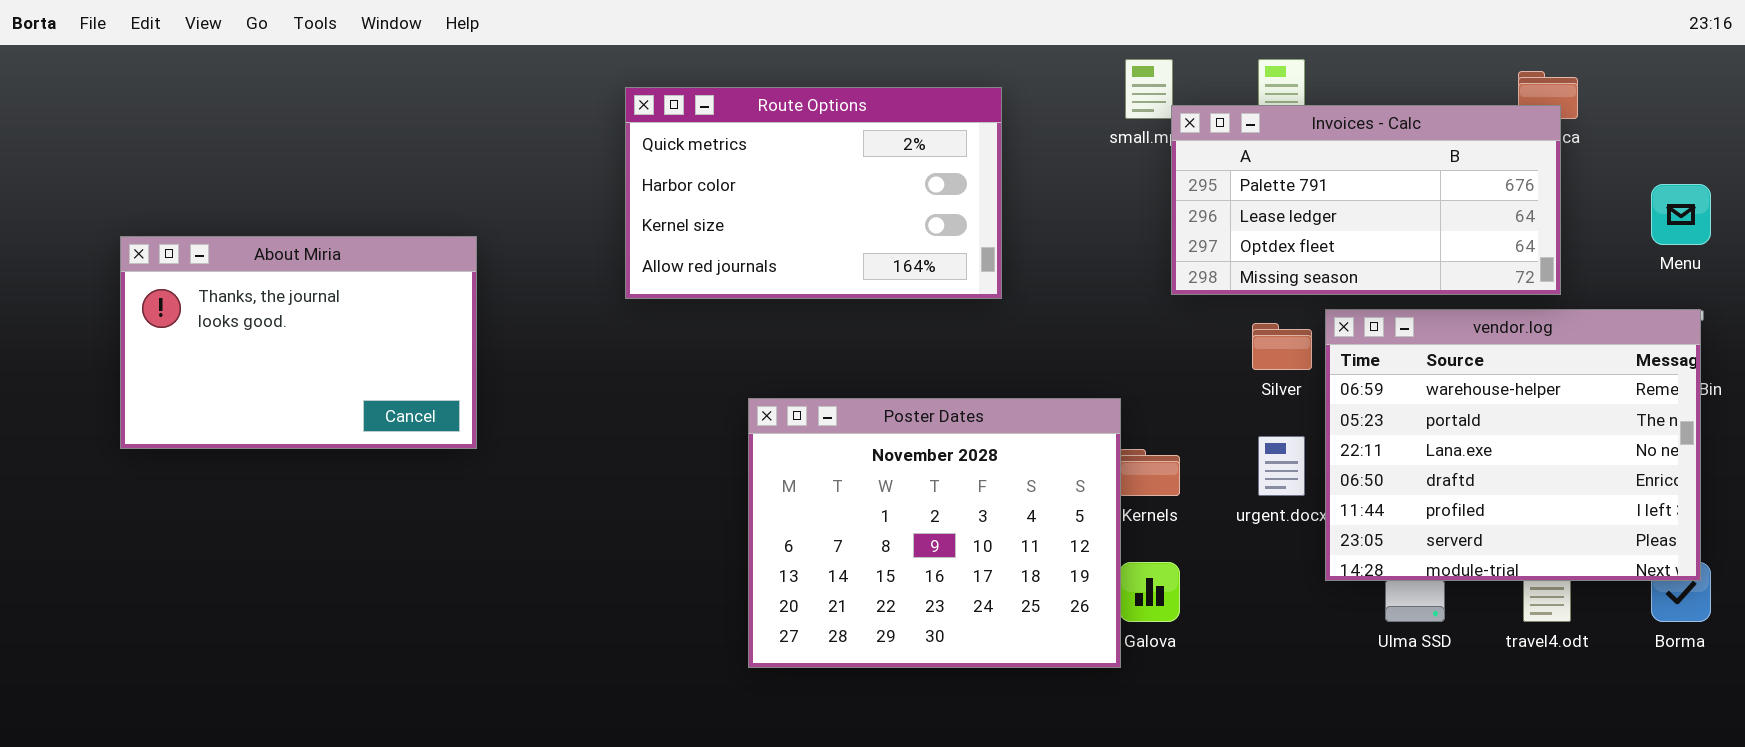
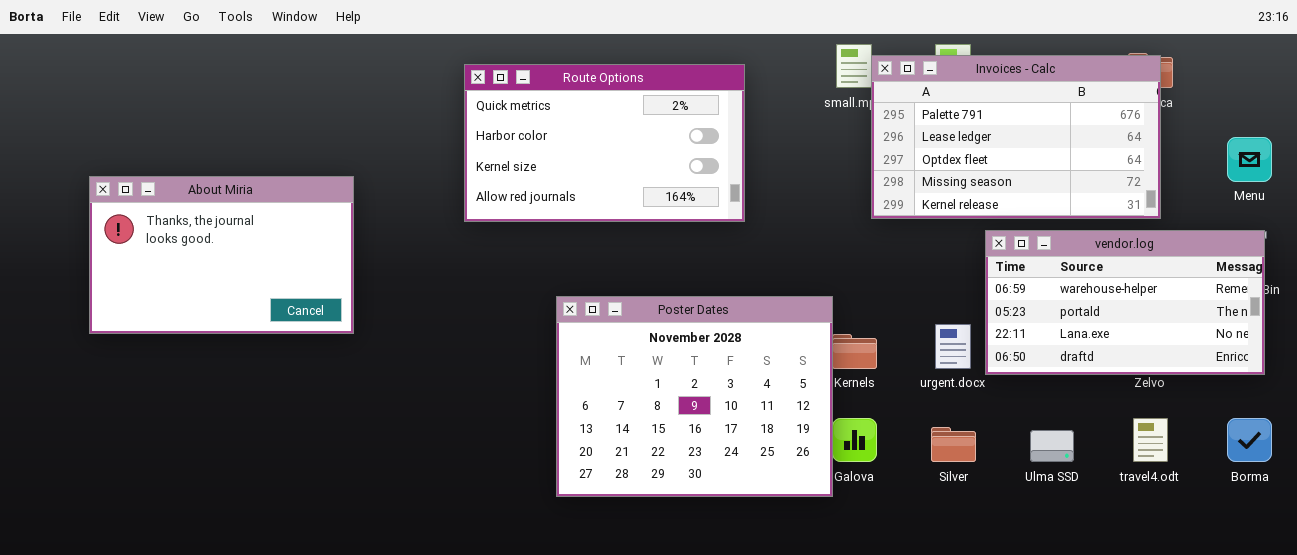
Invoices - Calc: [1171,105,1561,295] -> [871,55,1161,219], resized
vendor.log: [1325,309,1701,581] -> [985,230,1265,375], resized
Silver: [1252,323,1312,370] -> [931,427,976,462], moved

